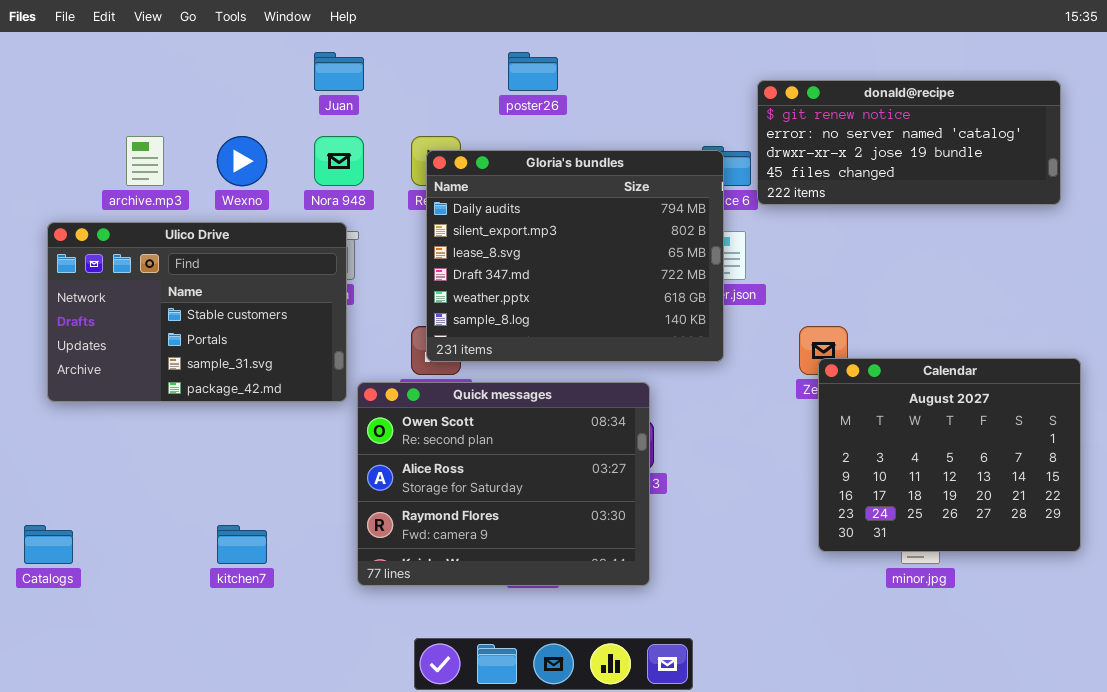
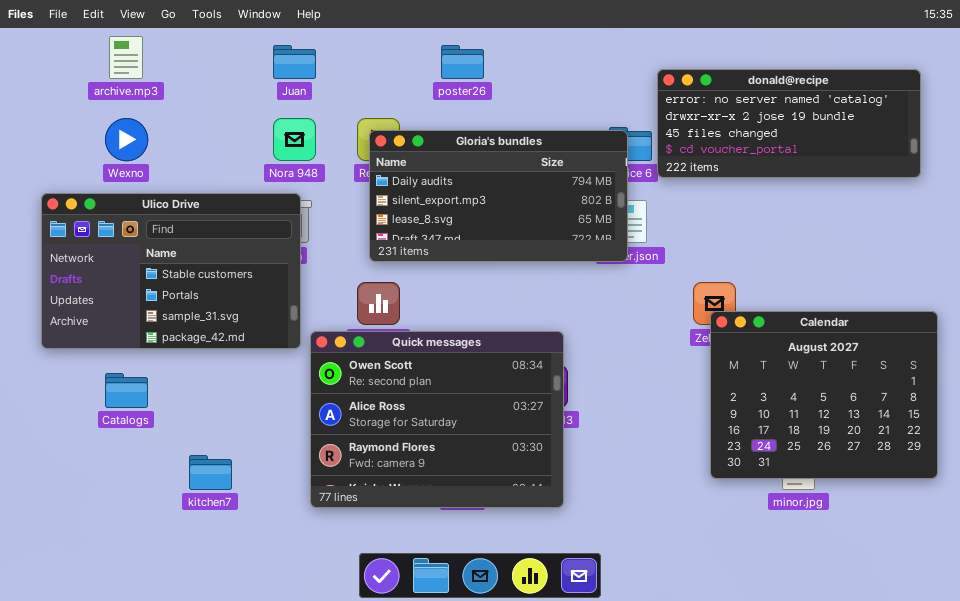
donald@recipe: [757,80,1061,205] -> [657,69,921,178], scrolled down 1 row
archive.mp3: [126,136,164,186] -> [109,36,143,79], moved
Wexno: [217,136,267,186] -> [105,118,148,161], moved
Gloria's bundles: [426,150,724,362] -> [369,130,628,262], resized
Catalogs: [24,525,73,564] -> [105,373,148,408], moved

